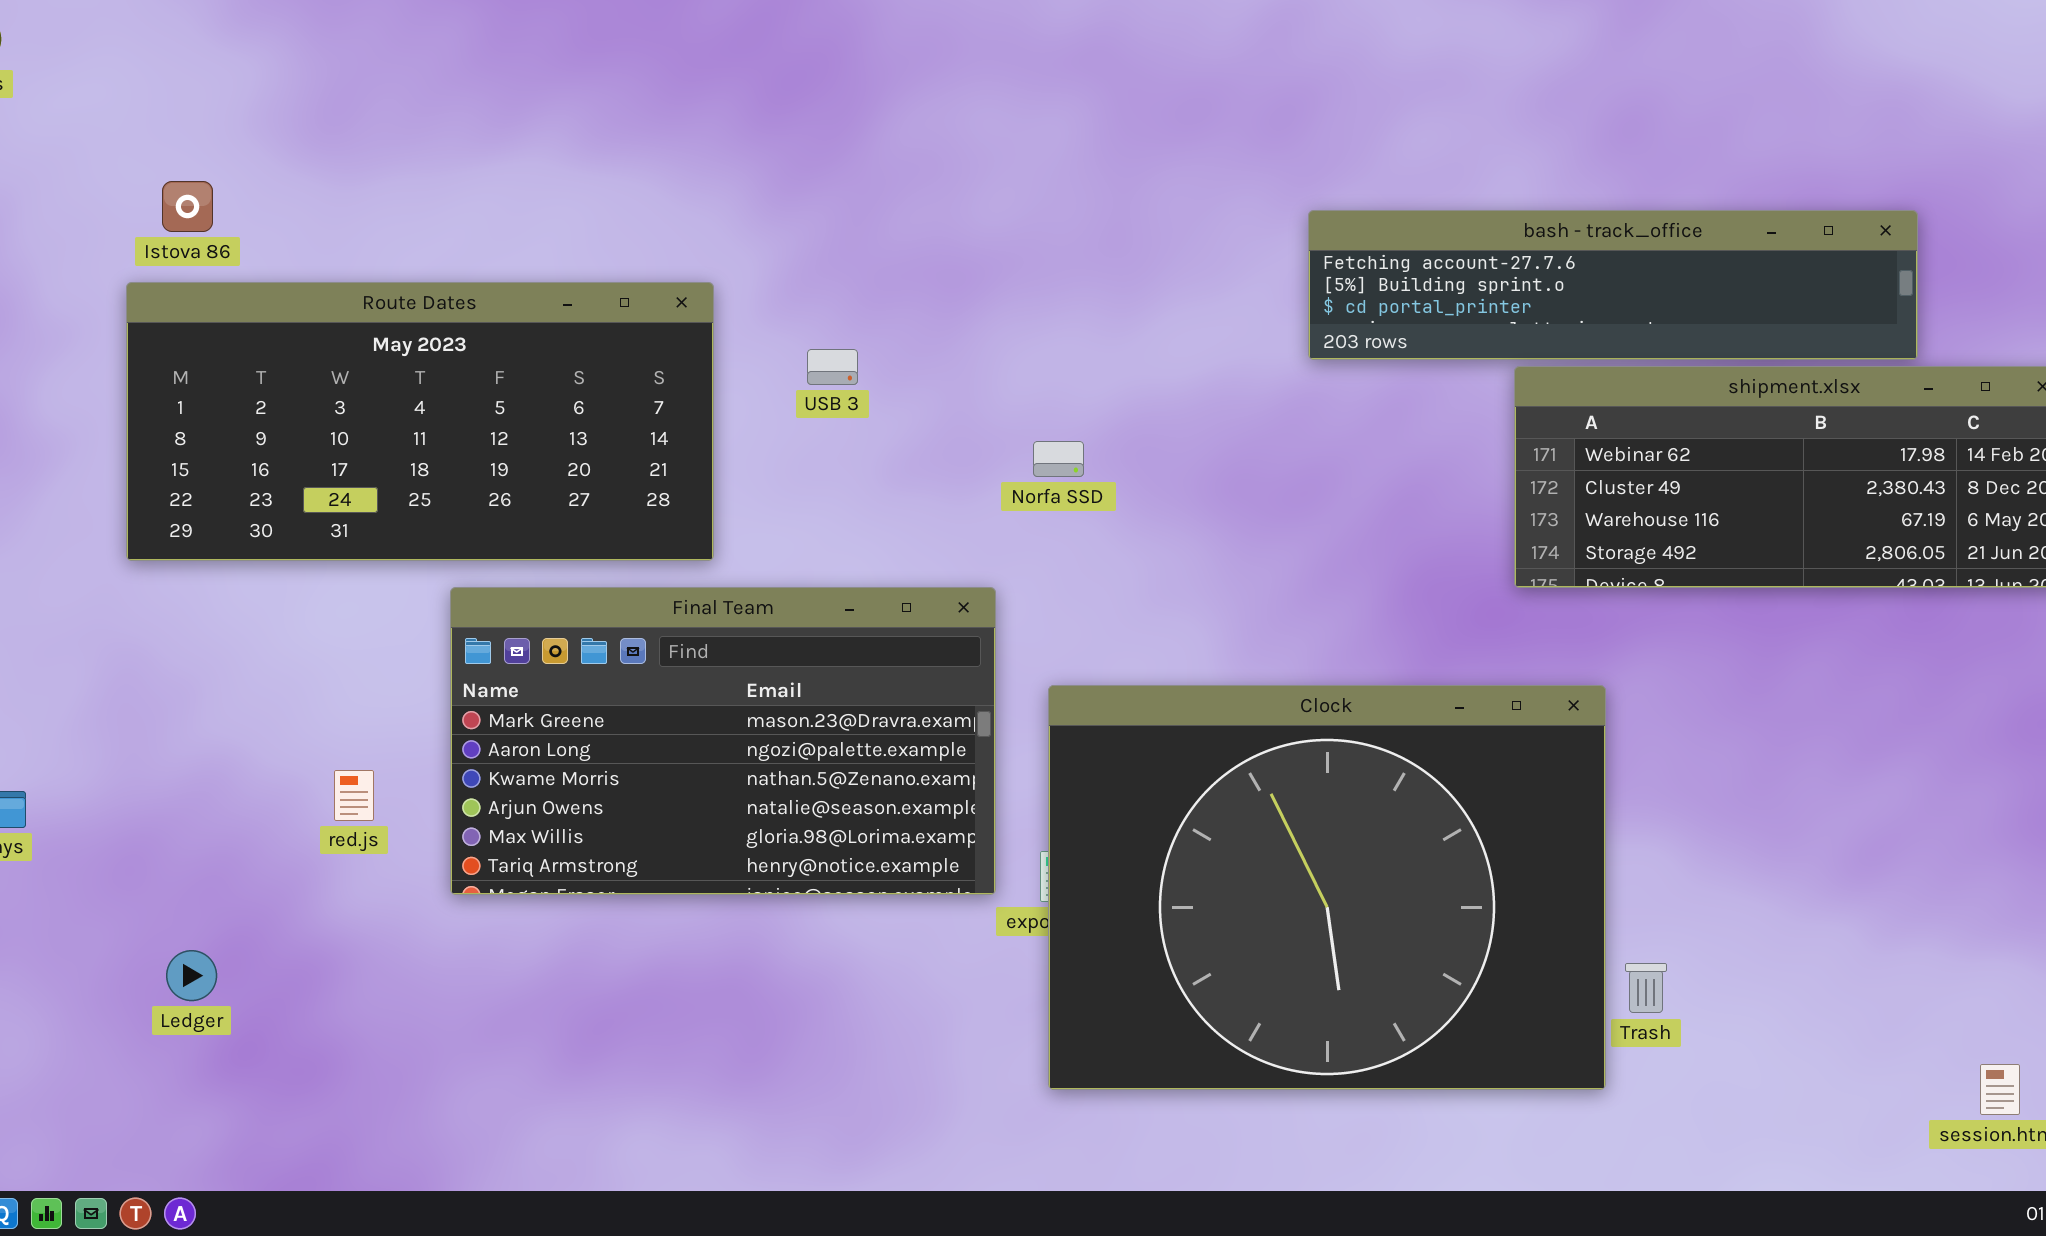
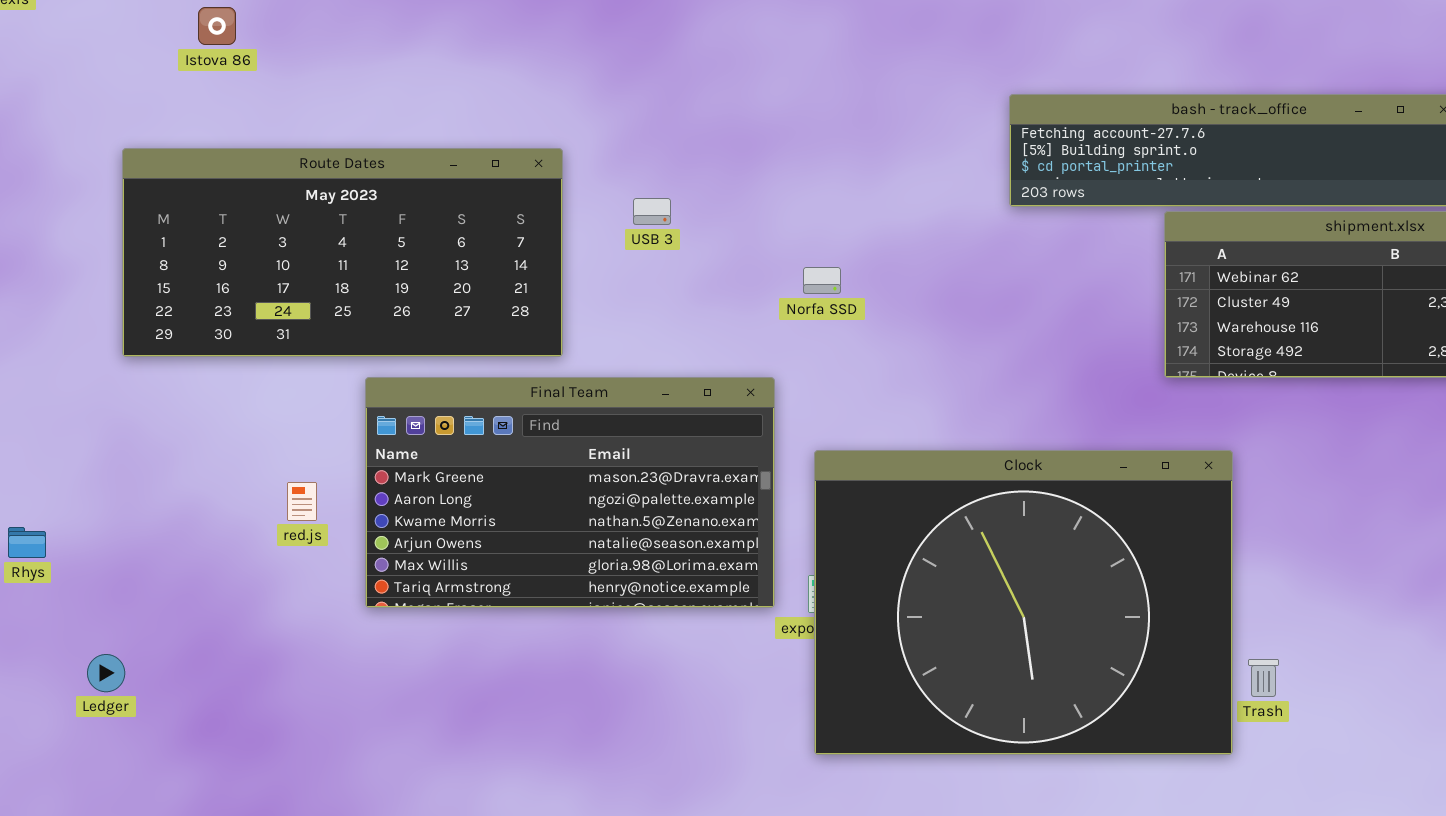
Istova 86: [162,181,213,232] -> [198,7,236,45], moved
red.js: [334,770,374,821] -> [287,482,317,521], moved
Ledger: [166,950,217,1001] -> [87,654,125,692], moved

